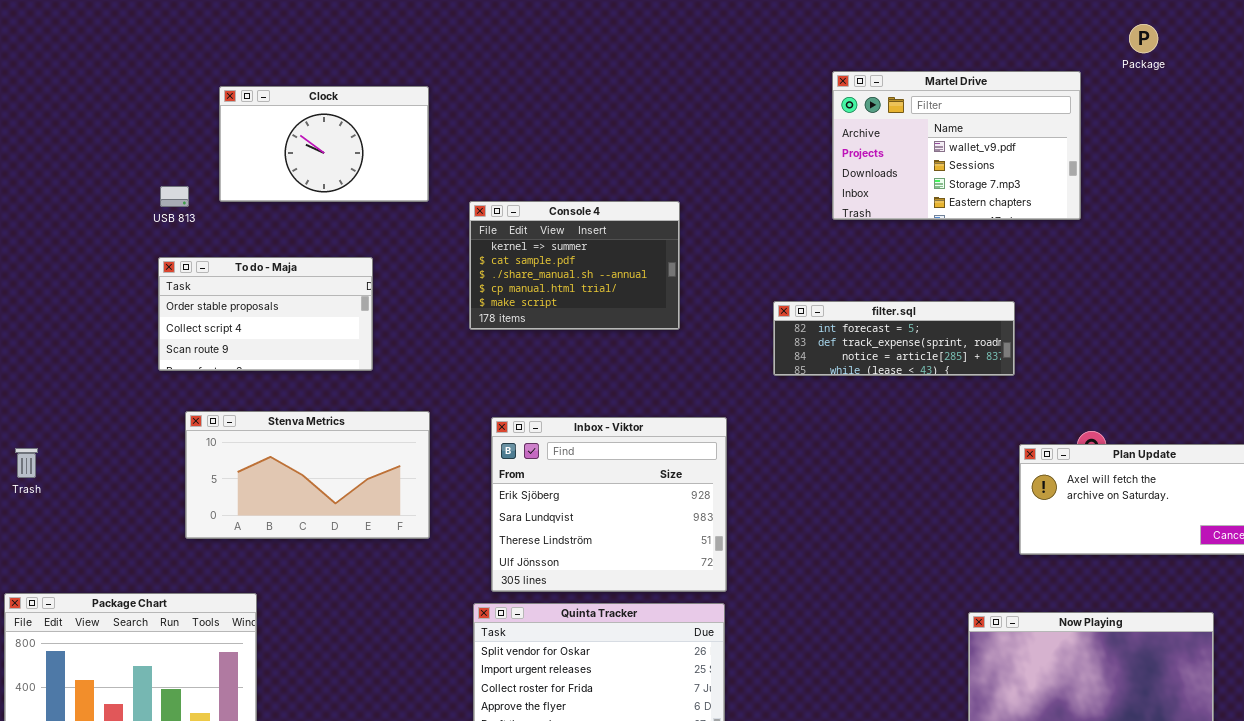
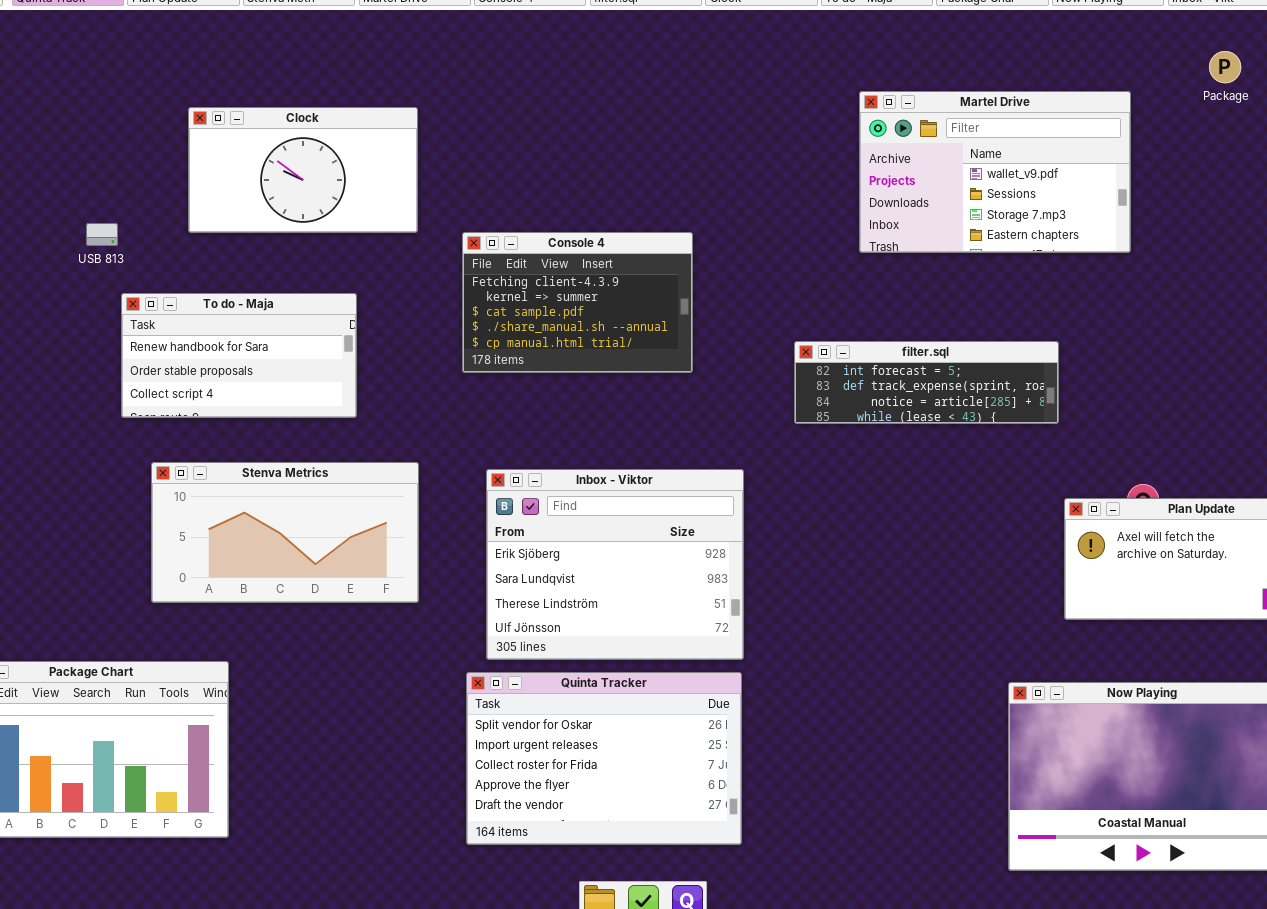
Package: [1129,24,1158,53] -> [1209,51,1241,83], moved
USB 813: [160,186,189,207] -> [86,223,118,246], moved
Console 4: [469,201,680,330] -> [462,232,693,373], scrolled up 1 row
To do - Maja: [158,257,373,371] -> [121,293,357,418], scrolled up 1 row

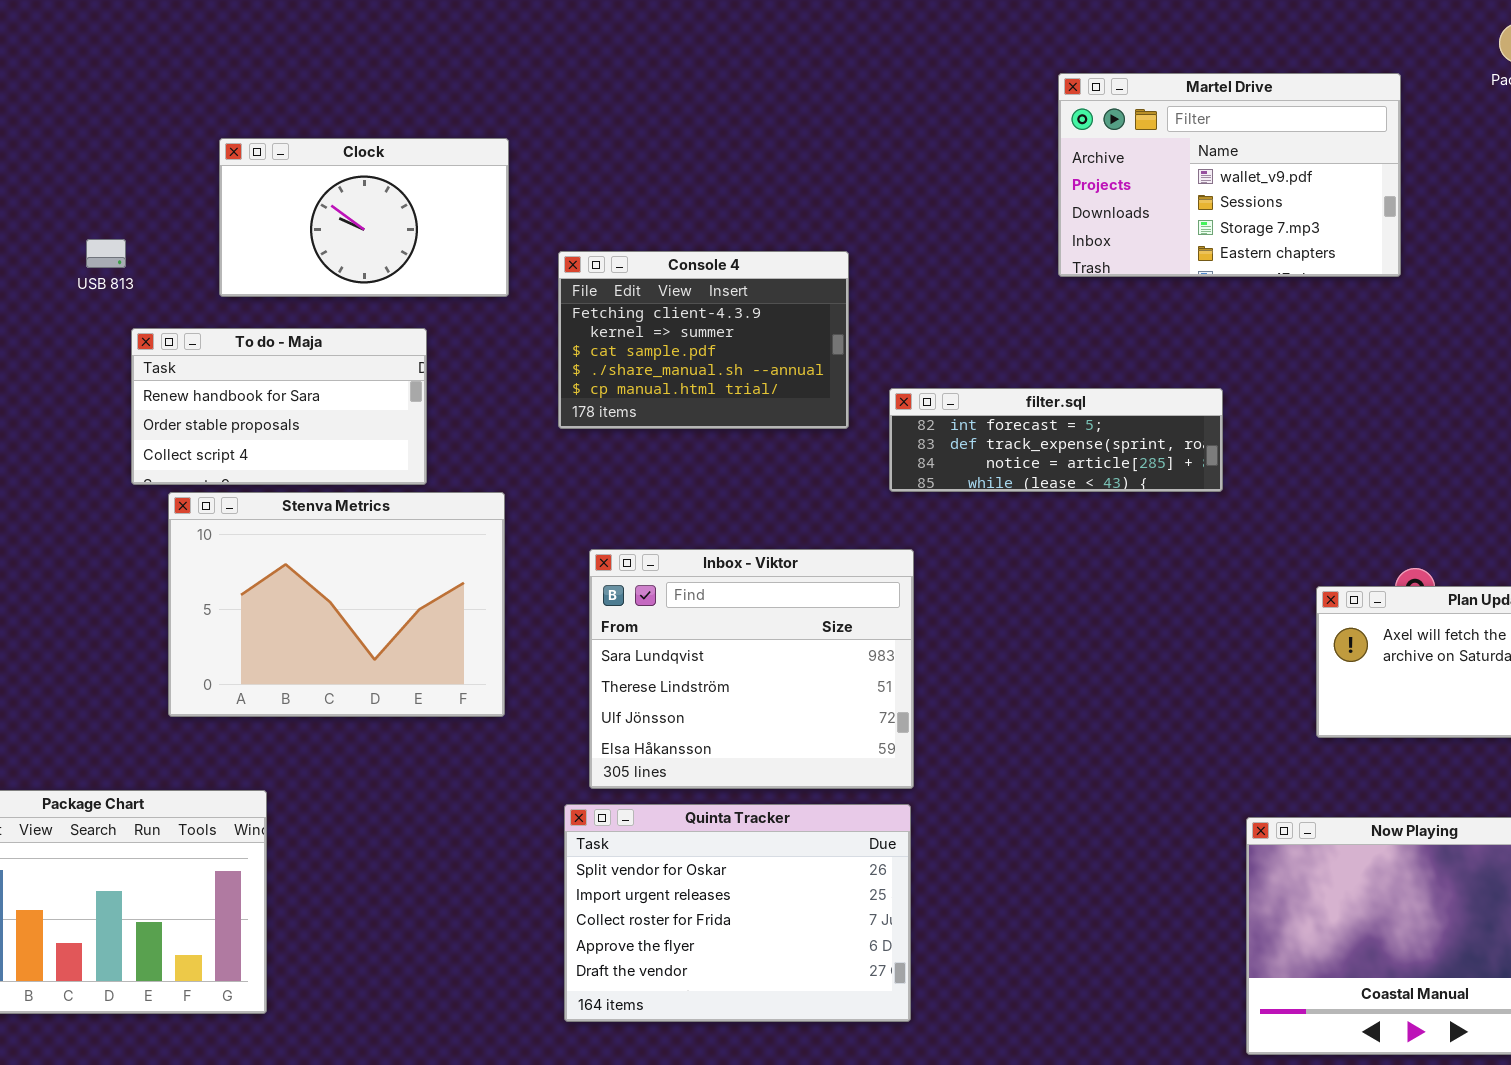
Clock: [188,107,418,233] -> [219,138,509,297], moved
filter.sql: [794,341,1059,424] -> [889,388,1223,492], moved
Stenva Metrics: [151,462,419,603] -> [168,492,505,717], resized
Inbox - Viktor: [486,469,744,660] -> [589,549,914,789], scrolled down 1 row

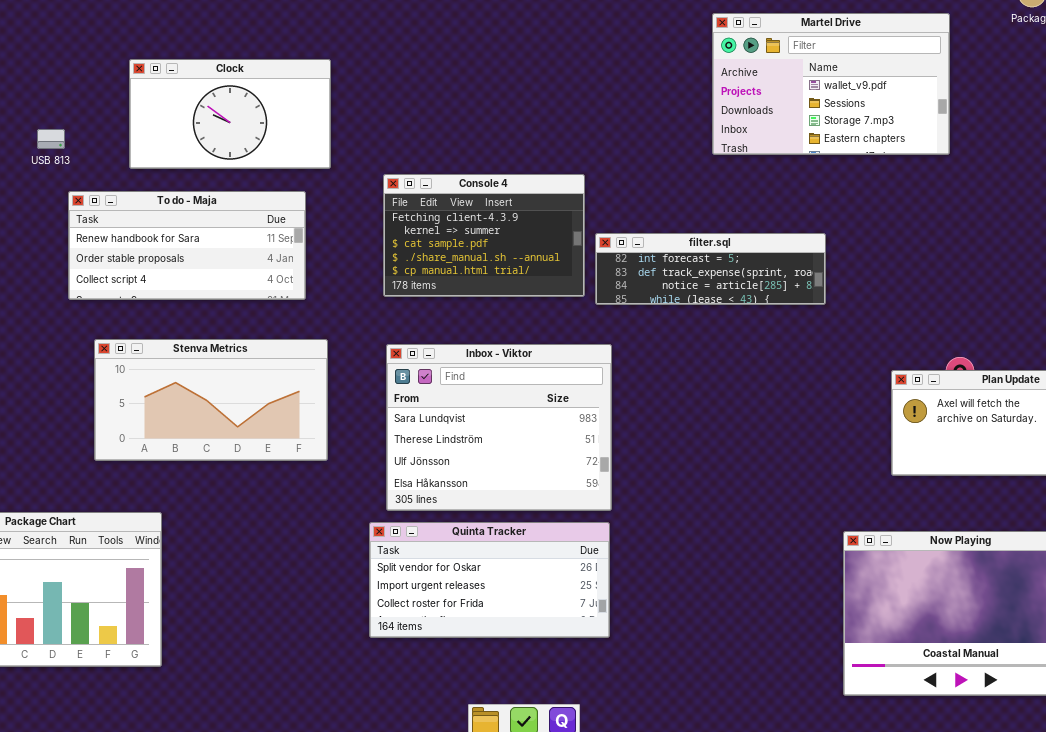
Console 4: [558,251,849,429] -> [383,174,585,297], moved
To do - Maja: [131,328,427,485] -> [68,191,306,300], resized
Stenva Metrics: [168,492,505,717] -> [94,339,328,461], resized
Quinta Tracker: [564,804,911,1022] -> [369,522,610,638], resized

